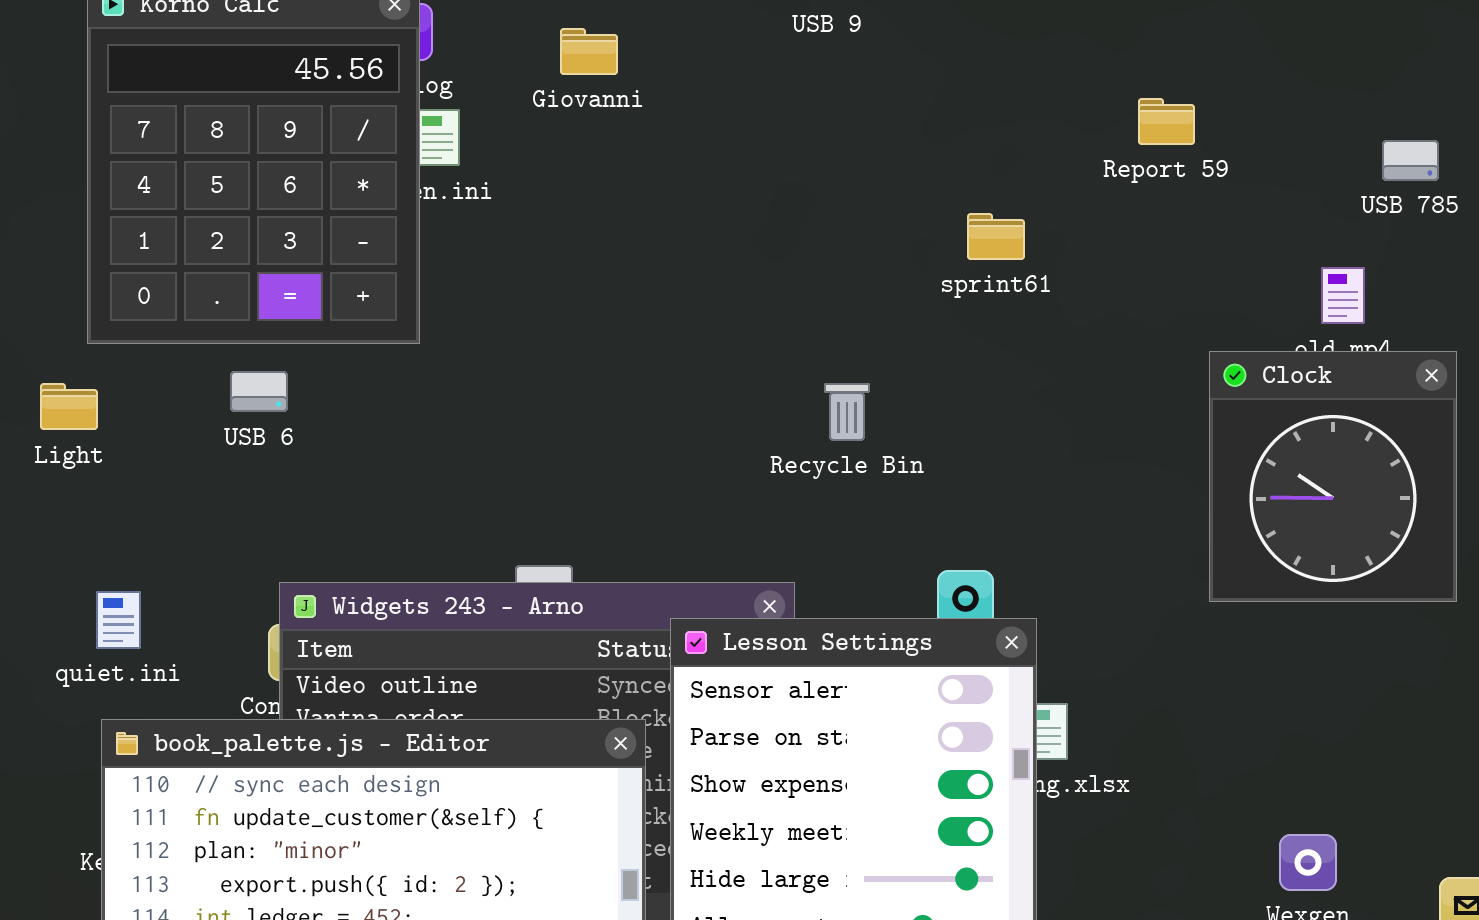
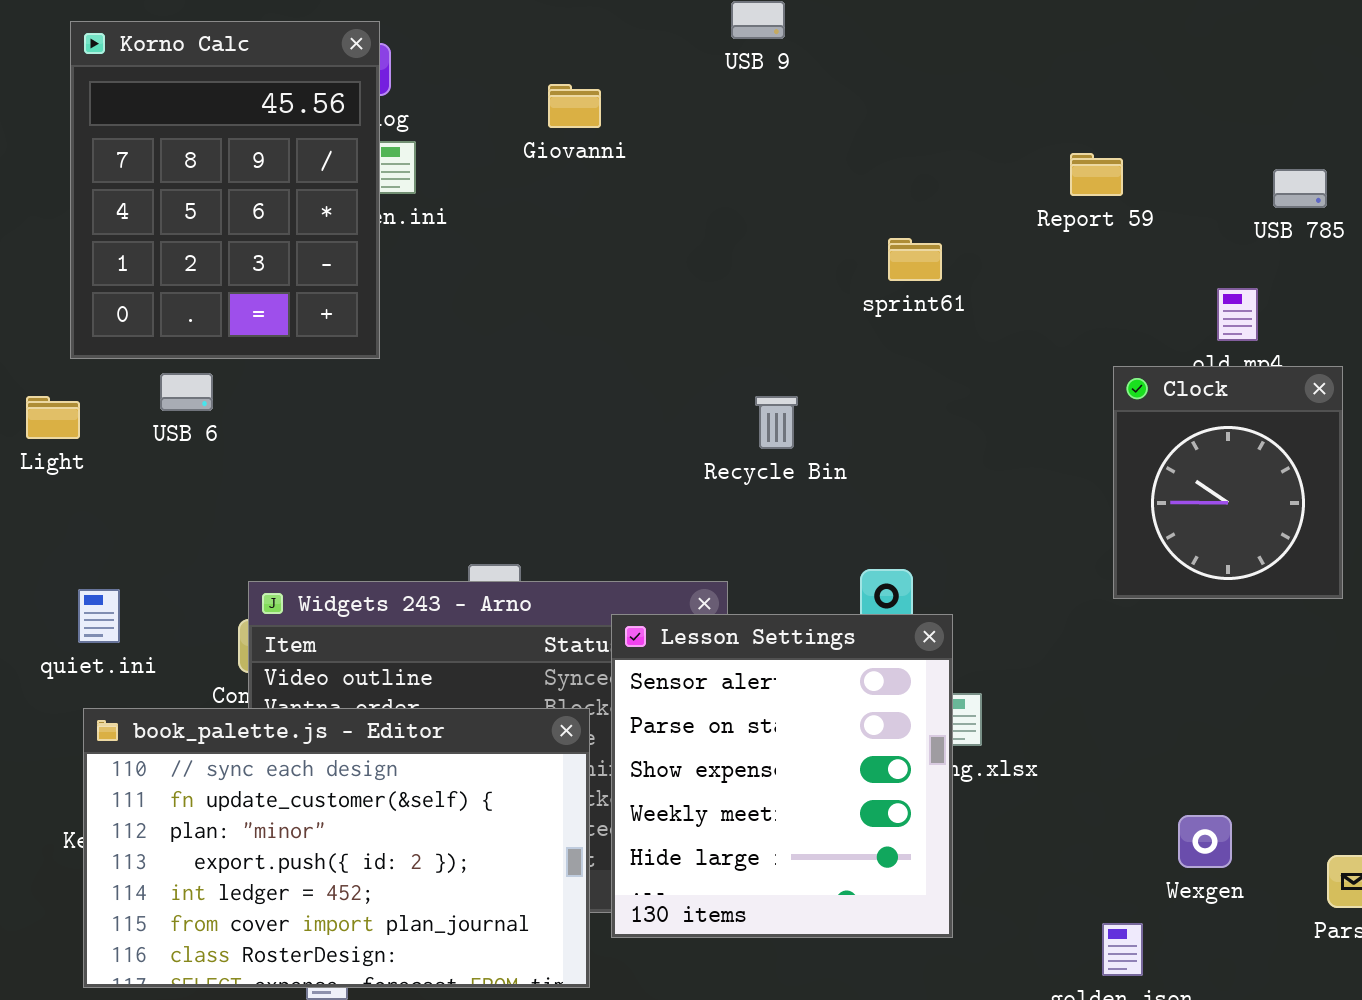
Giovanni: [560,28,618,75] -> [548,84,601,128], moved
Report 59: [1138,98,1195,145] -> [1070,153,1123,196], moved
USB 6: [230,371,288,412] -> [160,373,213,411], moved

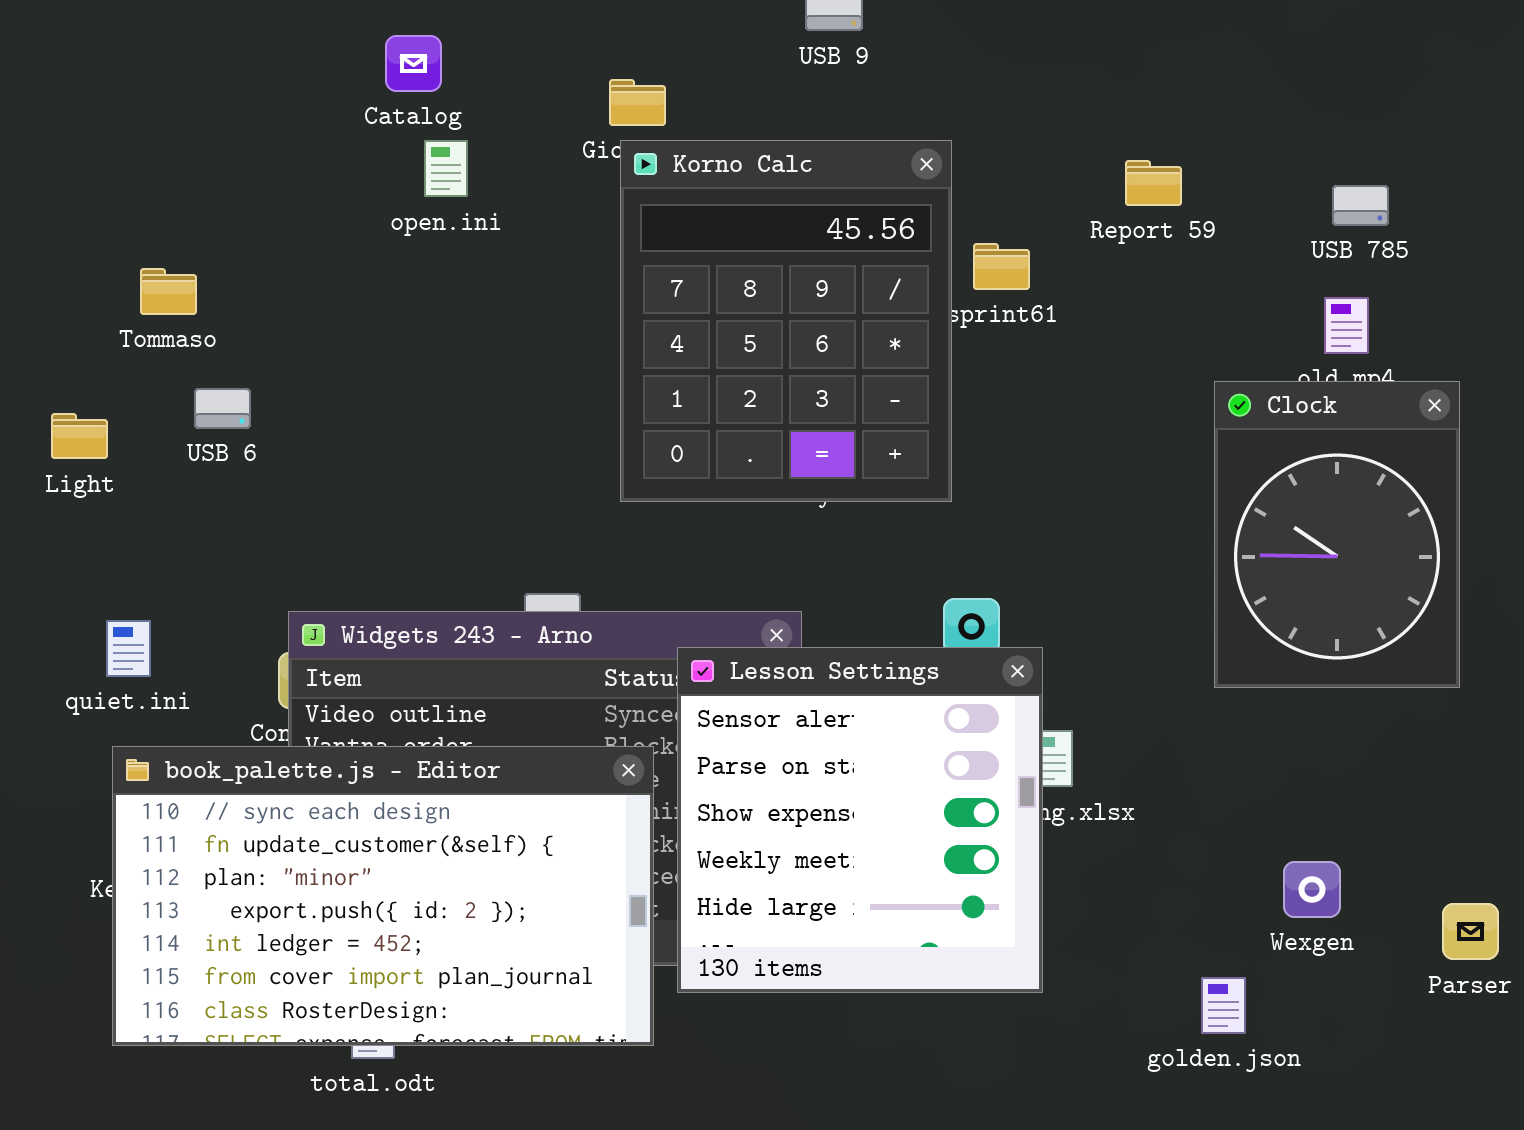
Korno Calc: [70,21,380,359] -> [620,140,952,502], moved
Report 59: [1070,153,1123,196] -> [1125,160,1182,206], moved
USB 785: [1273,169,1327,208] -> [1332,185,1389,226], moved
Clock: [1113,366,1343,599] -> [1214,381,1460,688], resized

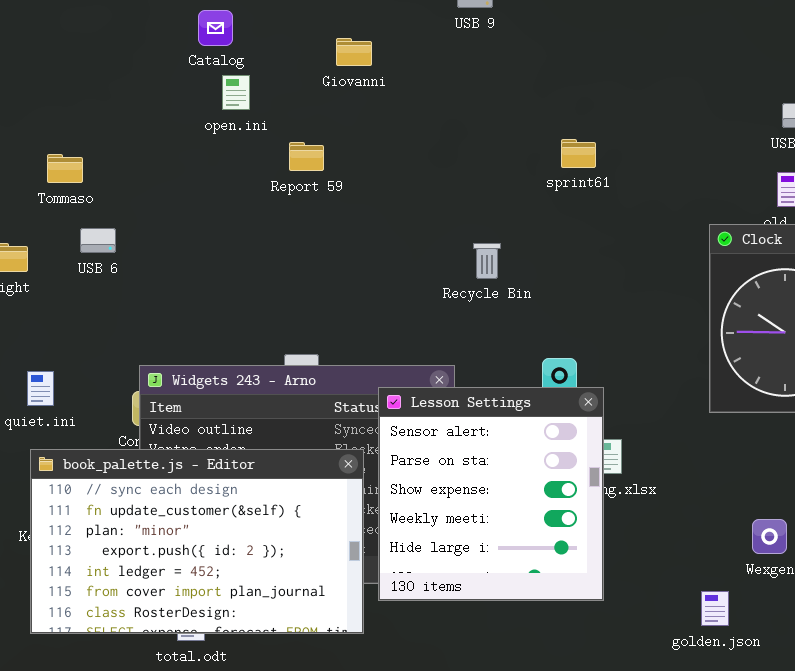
Korno Calc: [620,140,952,502] -> none, closed
Report 59: [1125,160,1182,206] -> [289,142,324,171], moved

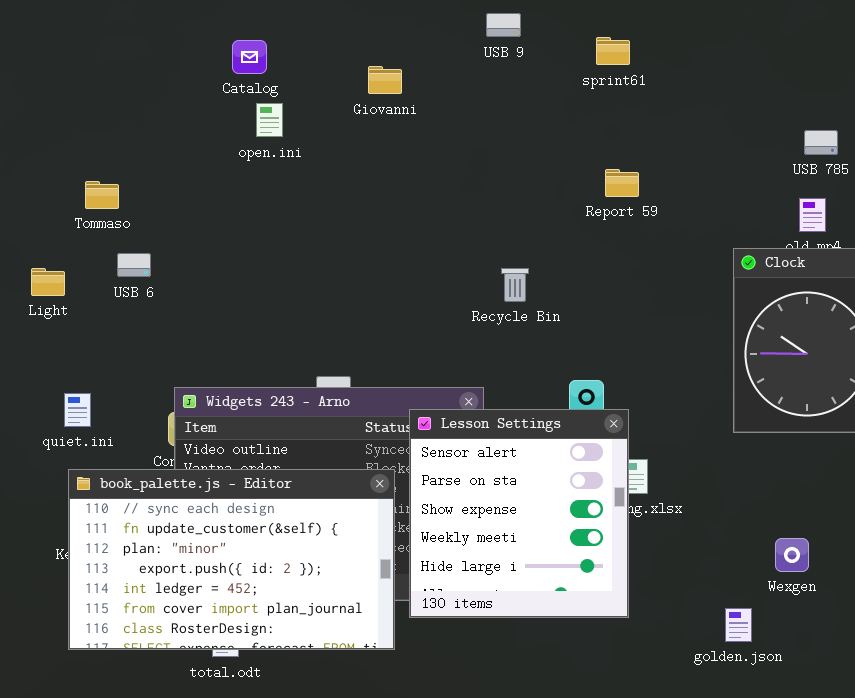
sprint61: [561,139,596,168] -> [596,37,630,65], moved
Report 59: [289,142,324,171] -> [605,169,639,197], moved

